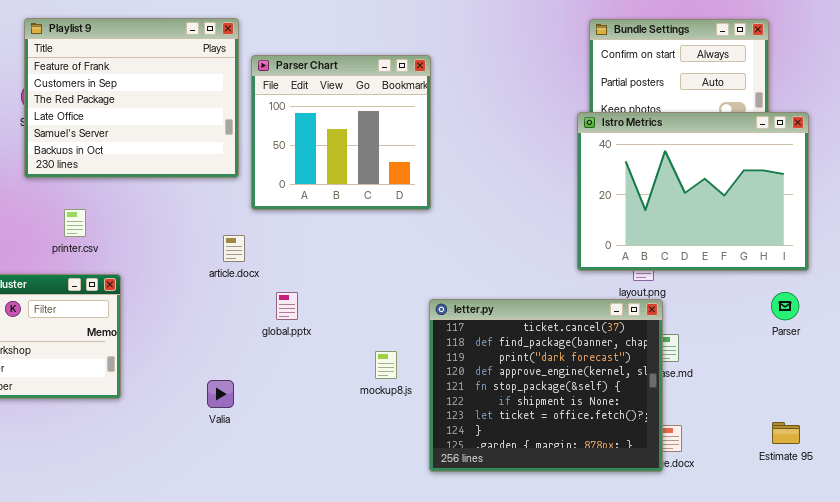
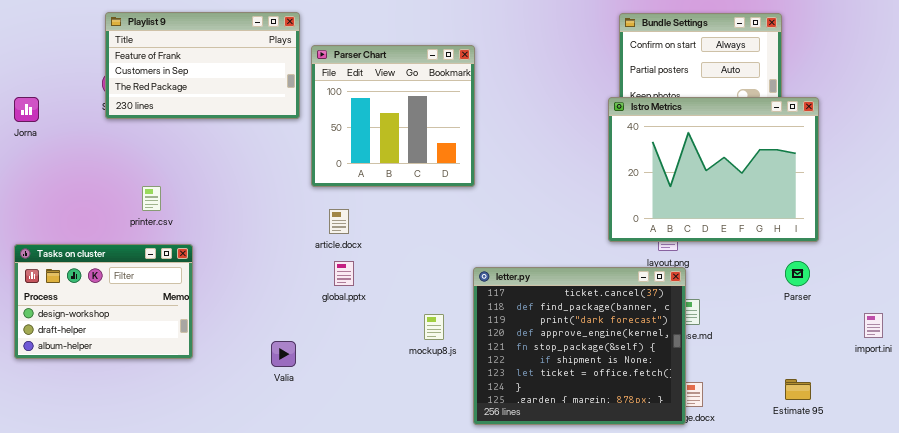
Playlist 9: [24,18,239,178] -> [105,12,300,119], resized
article.docx: [223,235,245,262] -> [329,209,349,234], moved

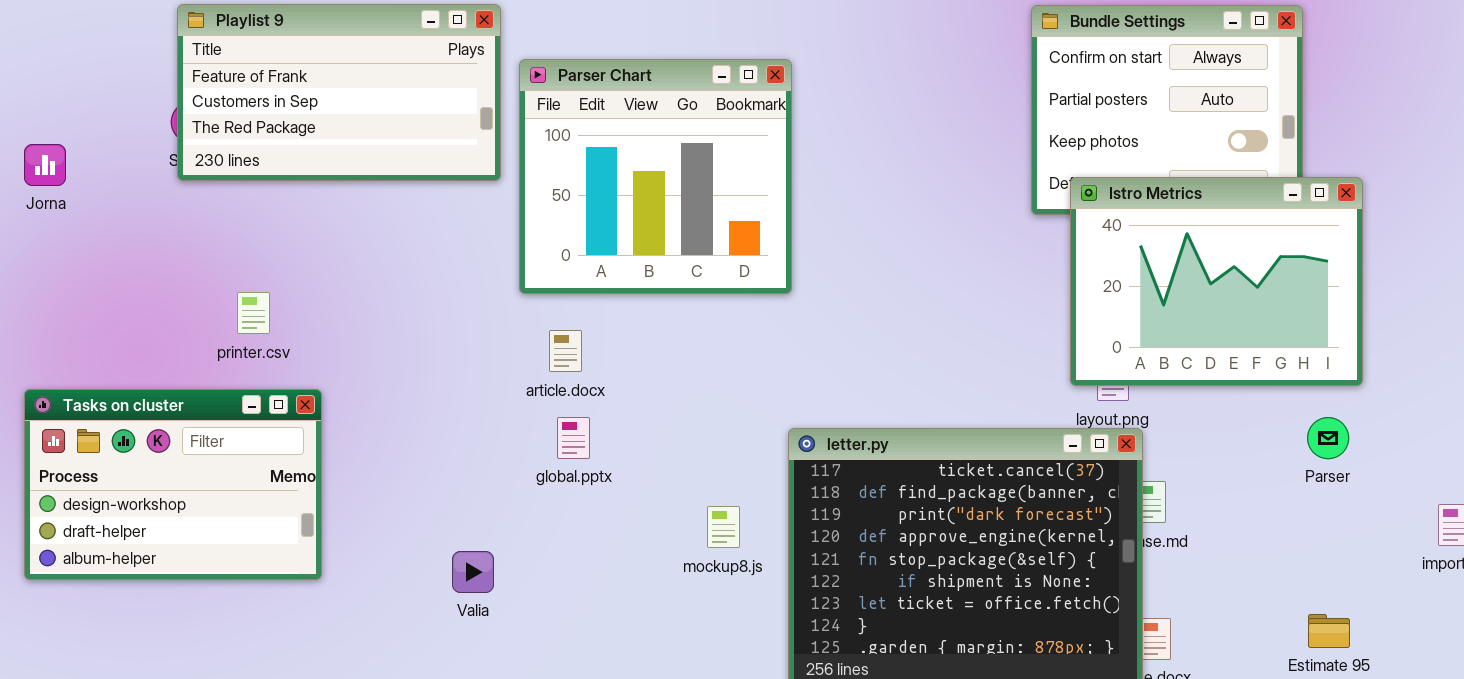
Istro Metrics: [608,97,819,242] -> [1070,177,1363,386], resized

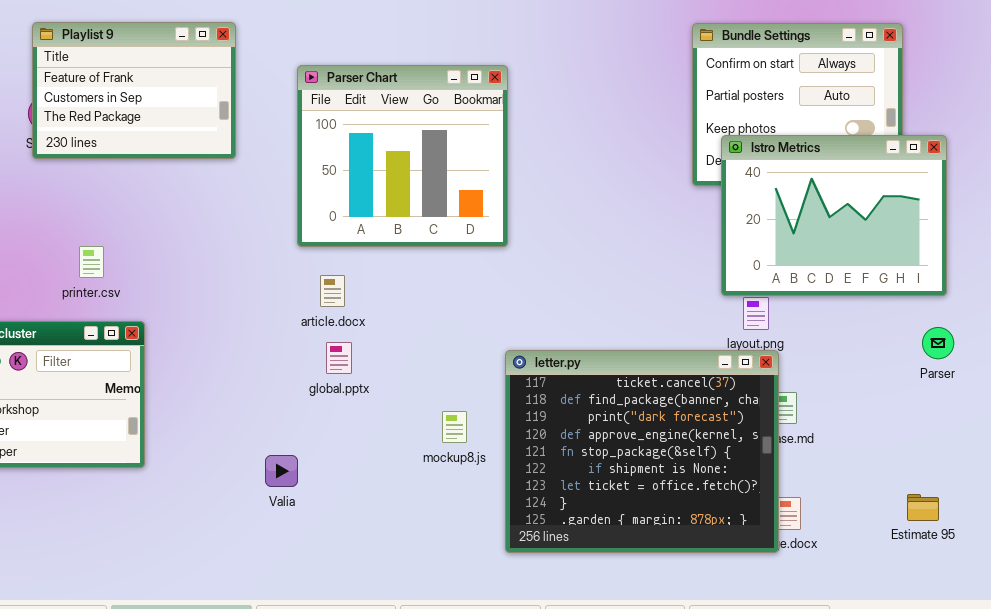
Playlist 9: [177,4,501,181] -> [32,22,236,159], resized
Istro Metrics: [1070,177,1363,386] -> [721,135,947,296], moved
Parser: [1307,417,1349,459] -> [922,327,954,359], moved
Valia: [452,551,494,593] -> [265,455,298,487], moved

